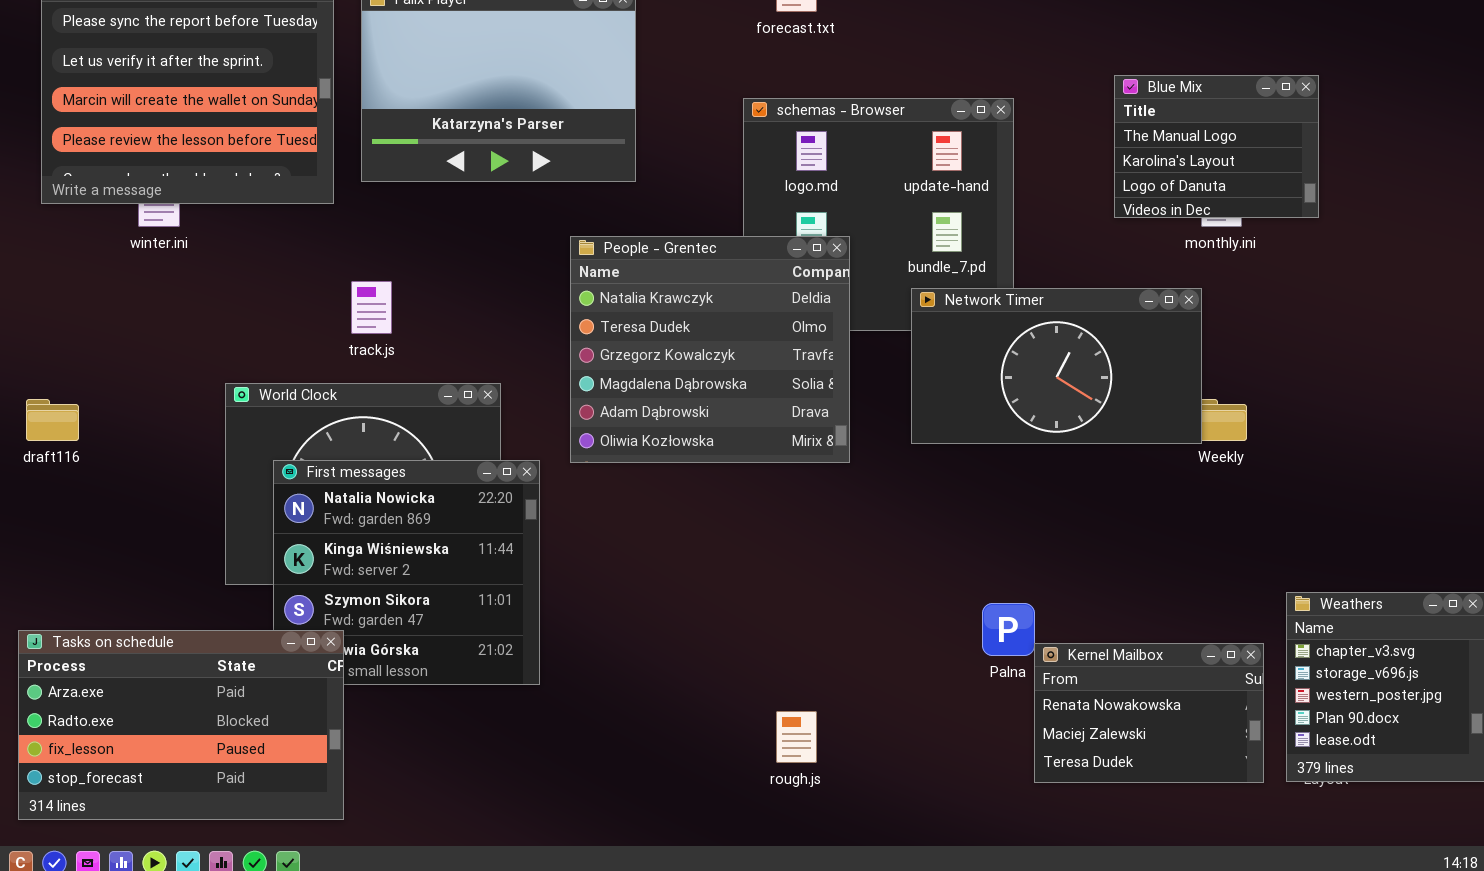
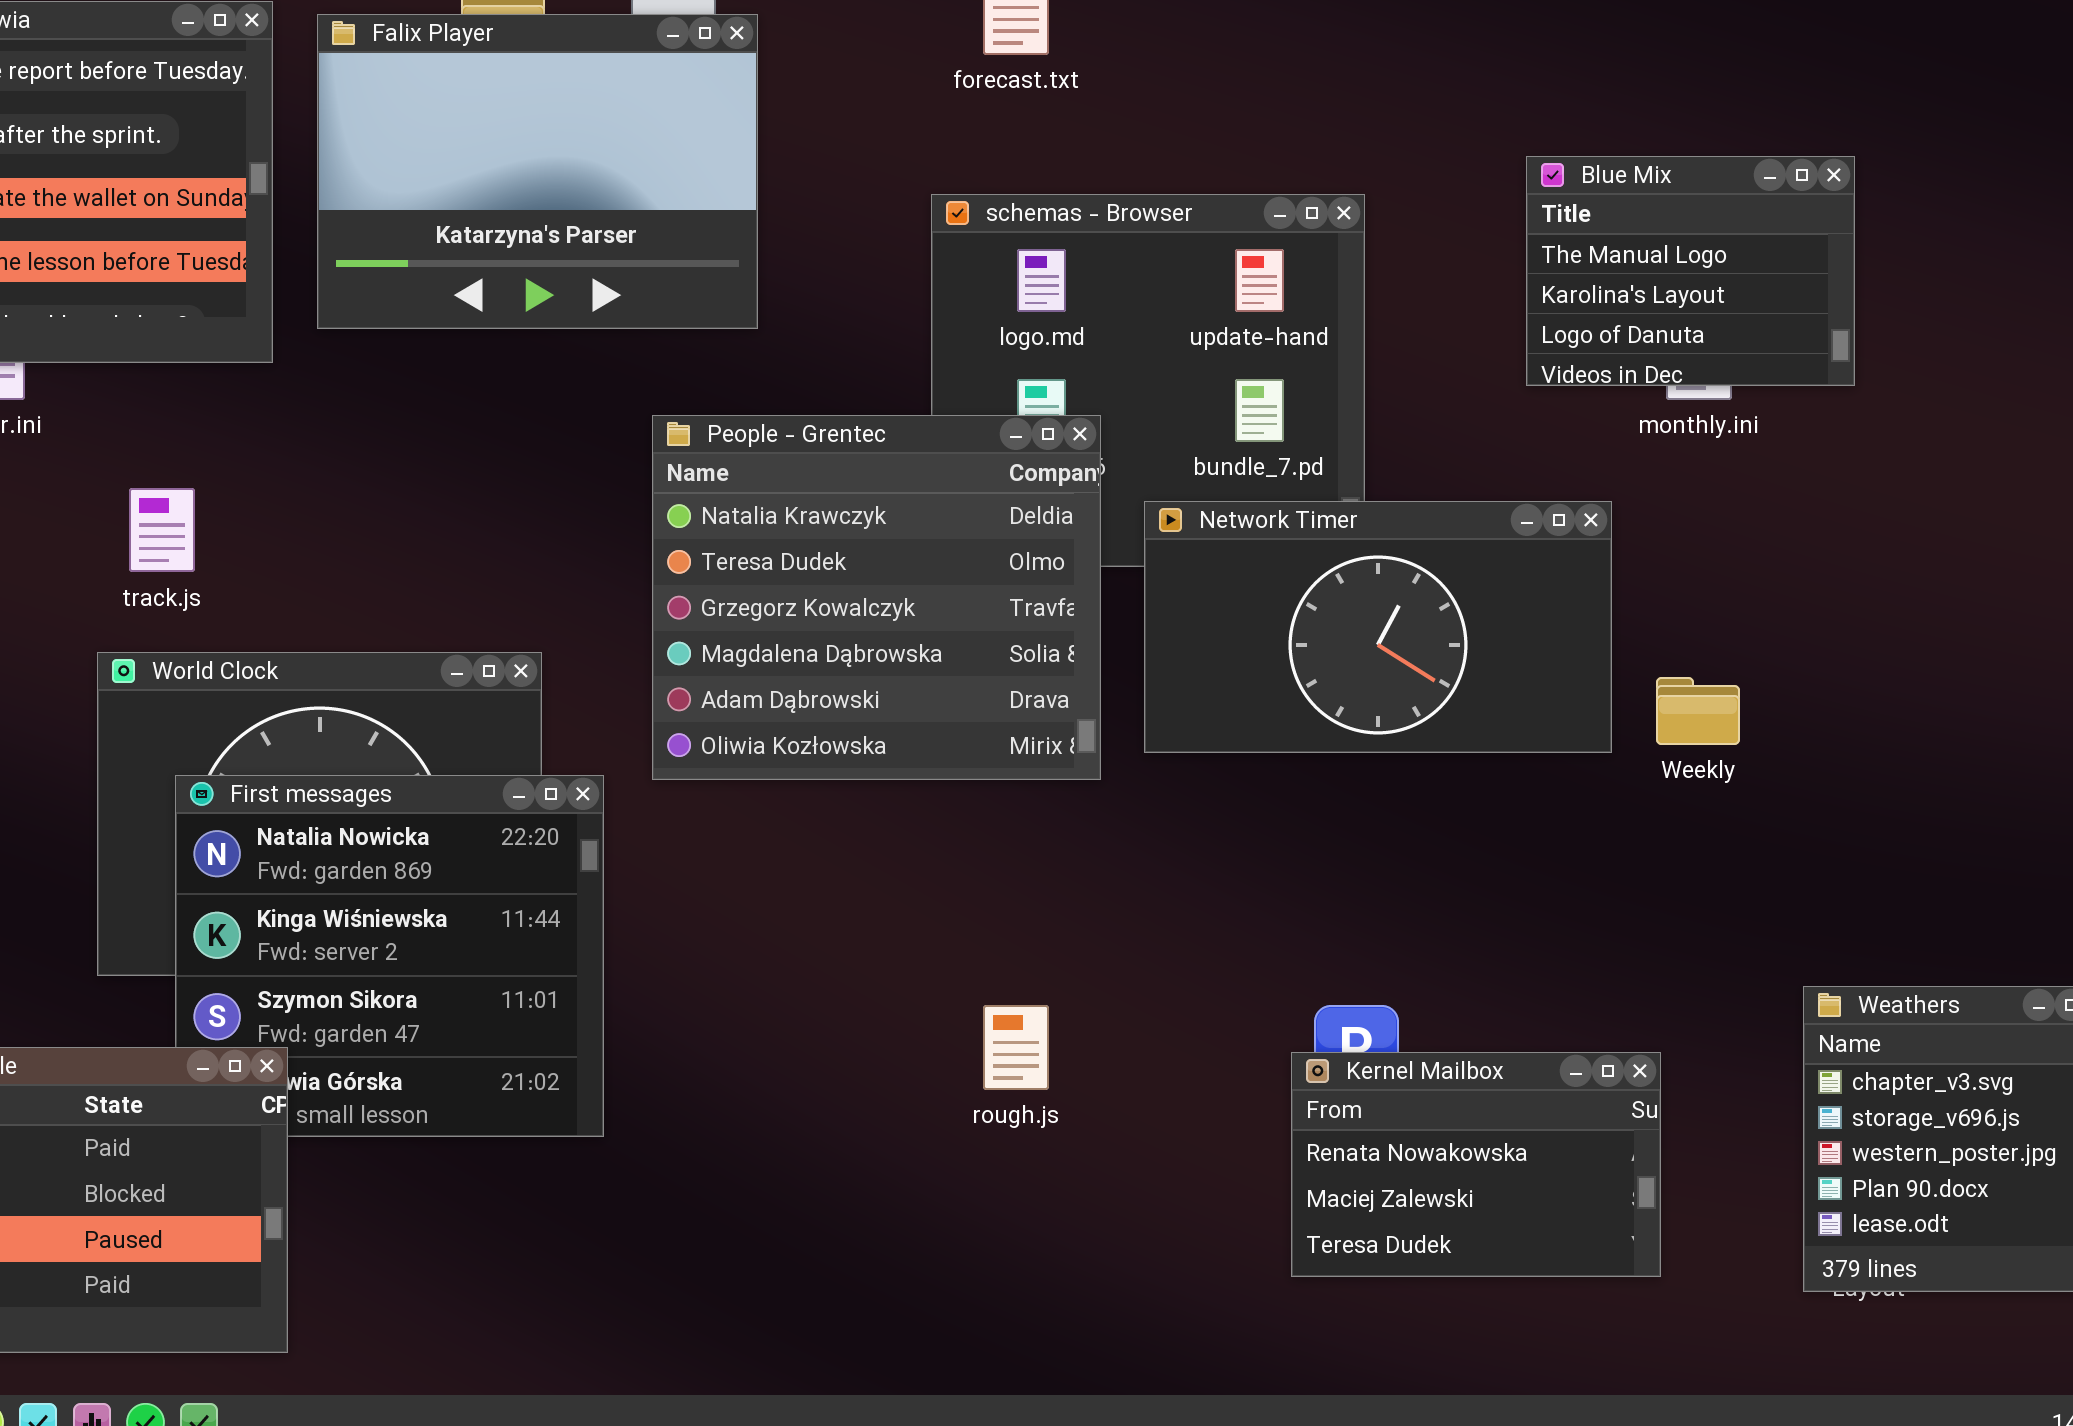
track.js: [351,281,392,334] -> [129,488,195,572], moved
Network Timer: [911,288,1202,444] -> [1144,501,1612,753], moved
Kernel Mailbox: [1034,643,1264,783] -> [1291,1052,1661,1277], moved
rough.js: [776,711,817,763] -> [983,1005,1049,1090], moved

